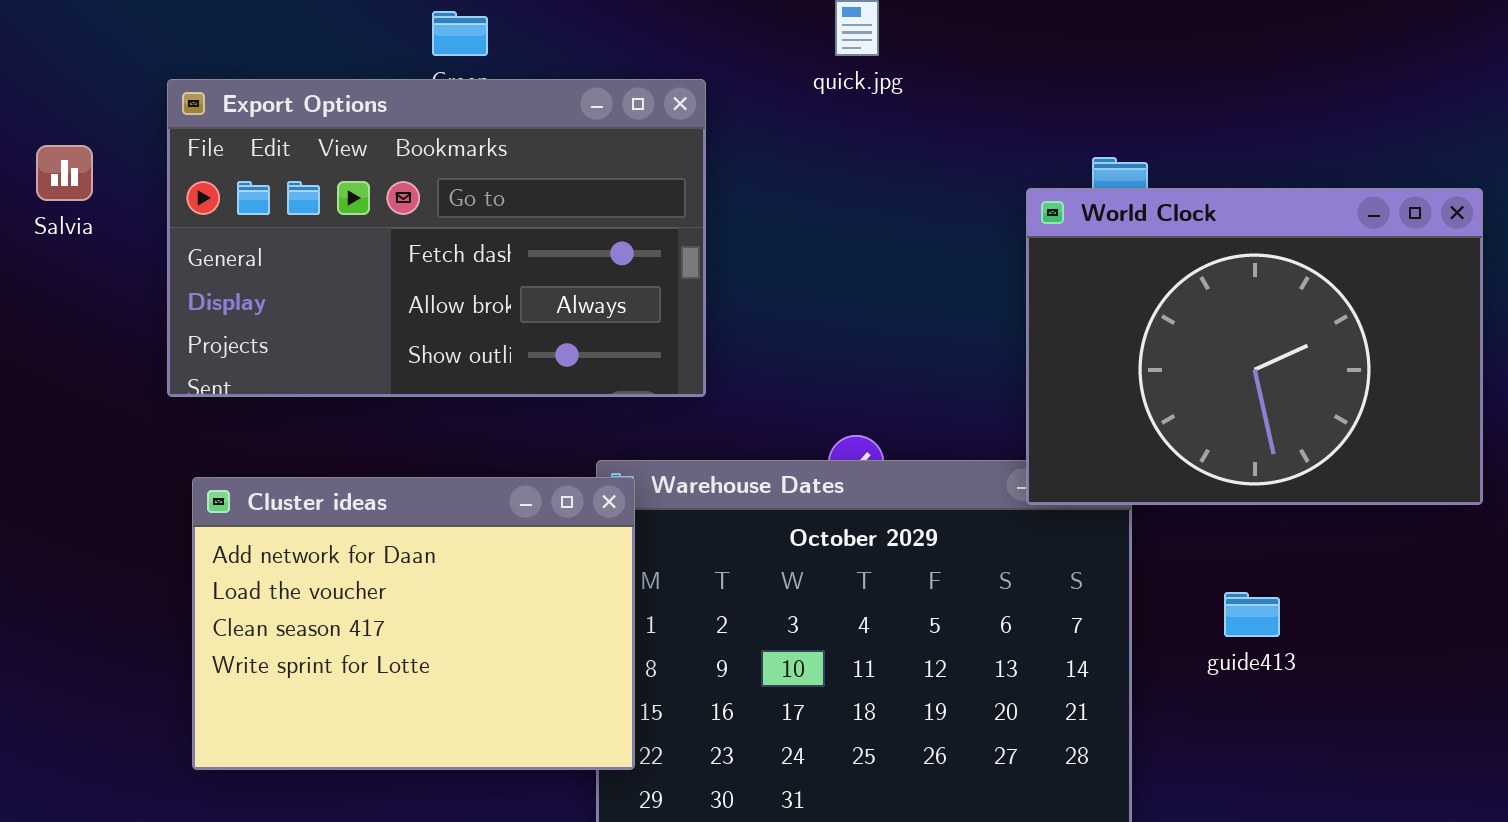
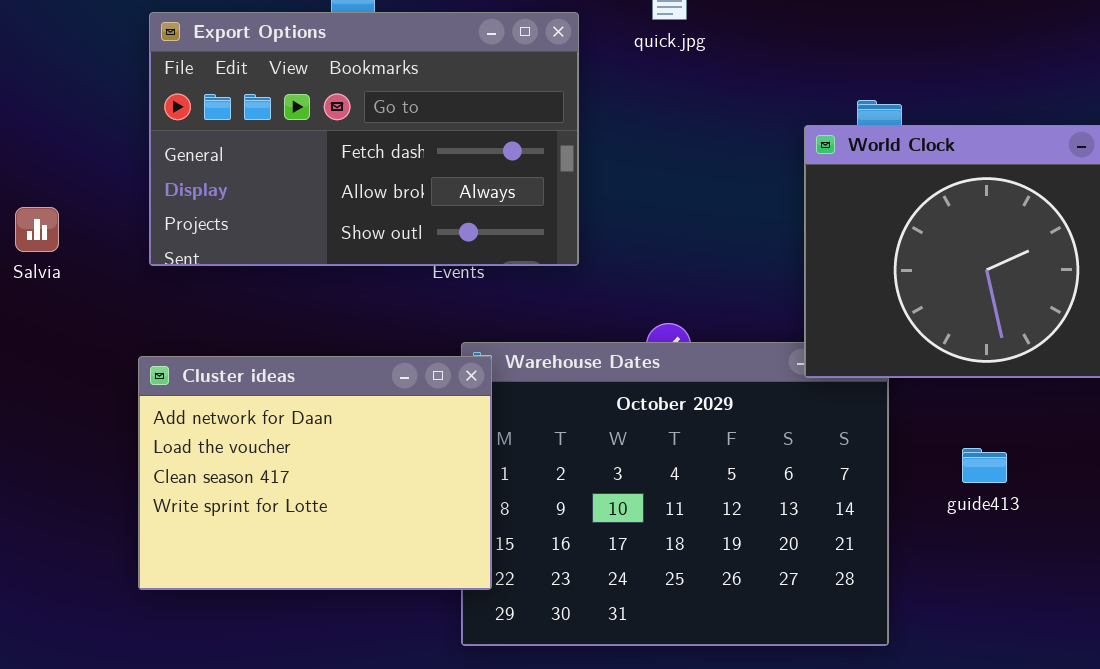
Export Options: [167,79,706,397] -> [149,12,579,266], moved
Salvia: [36,145,93,201] -> [15,207,59,252], moved

